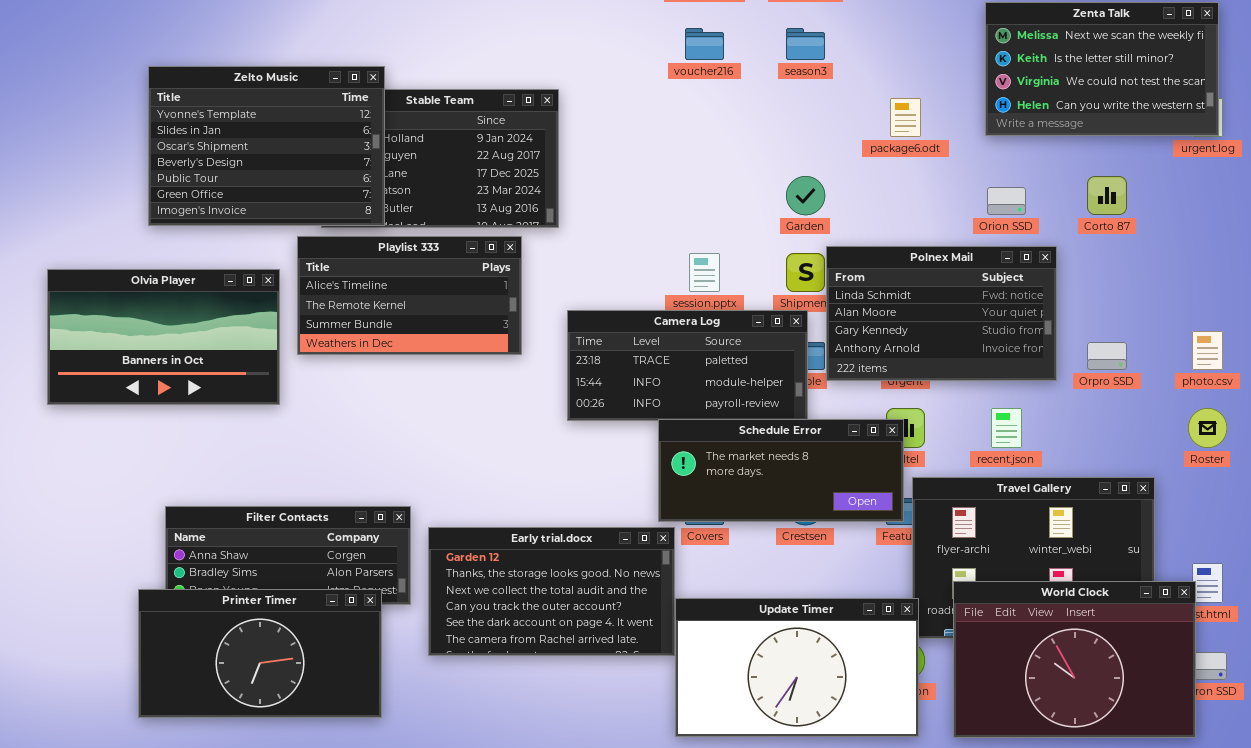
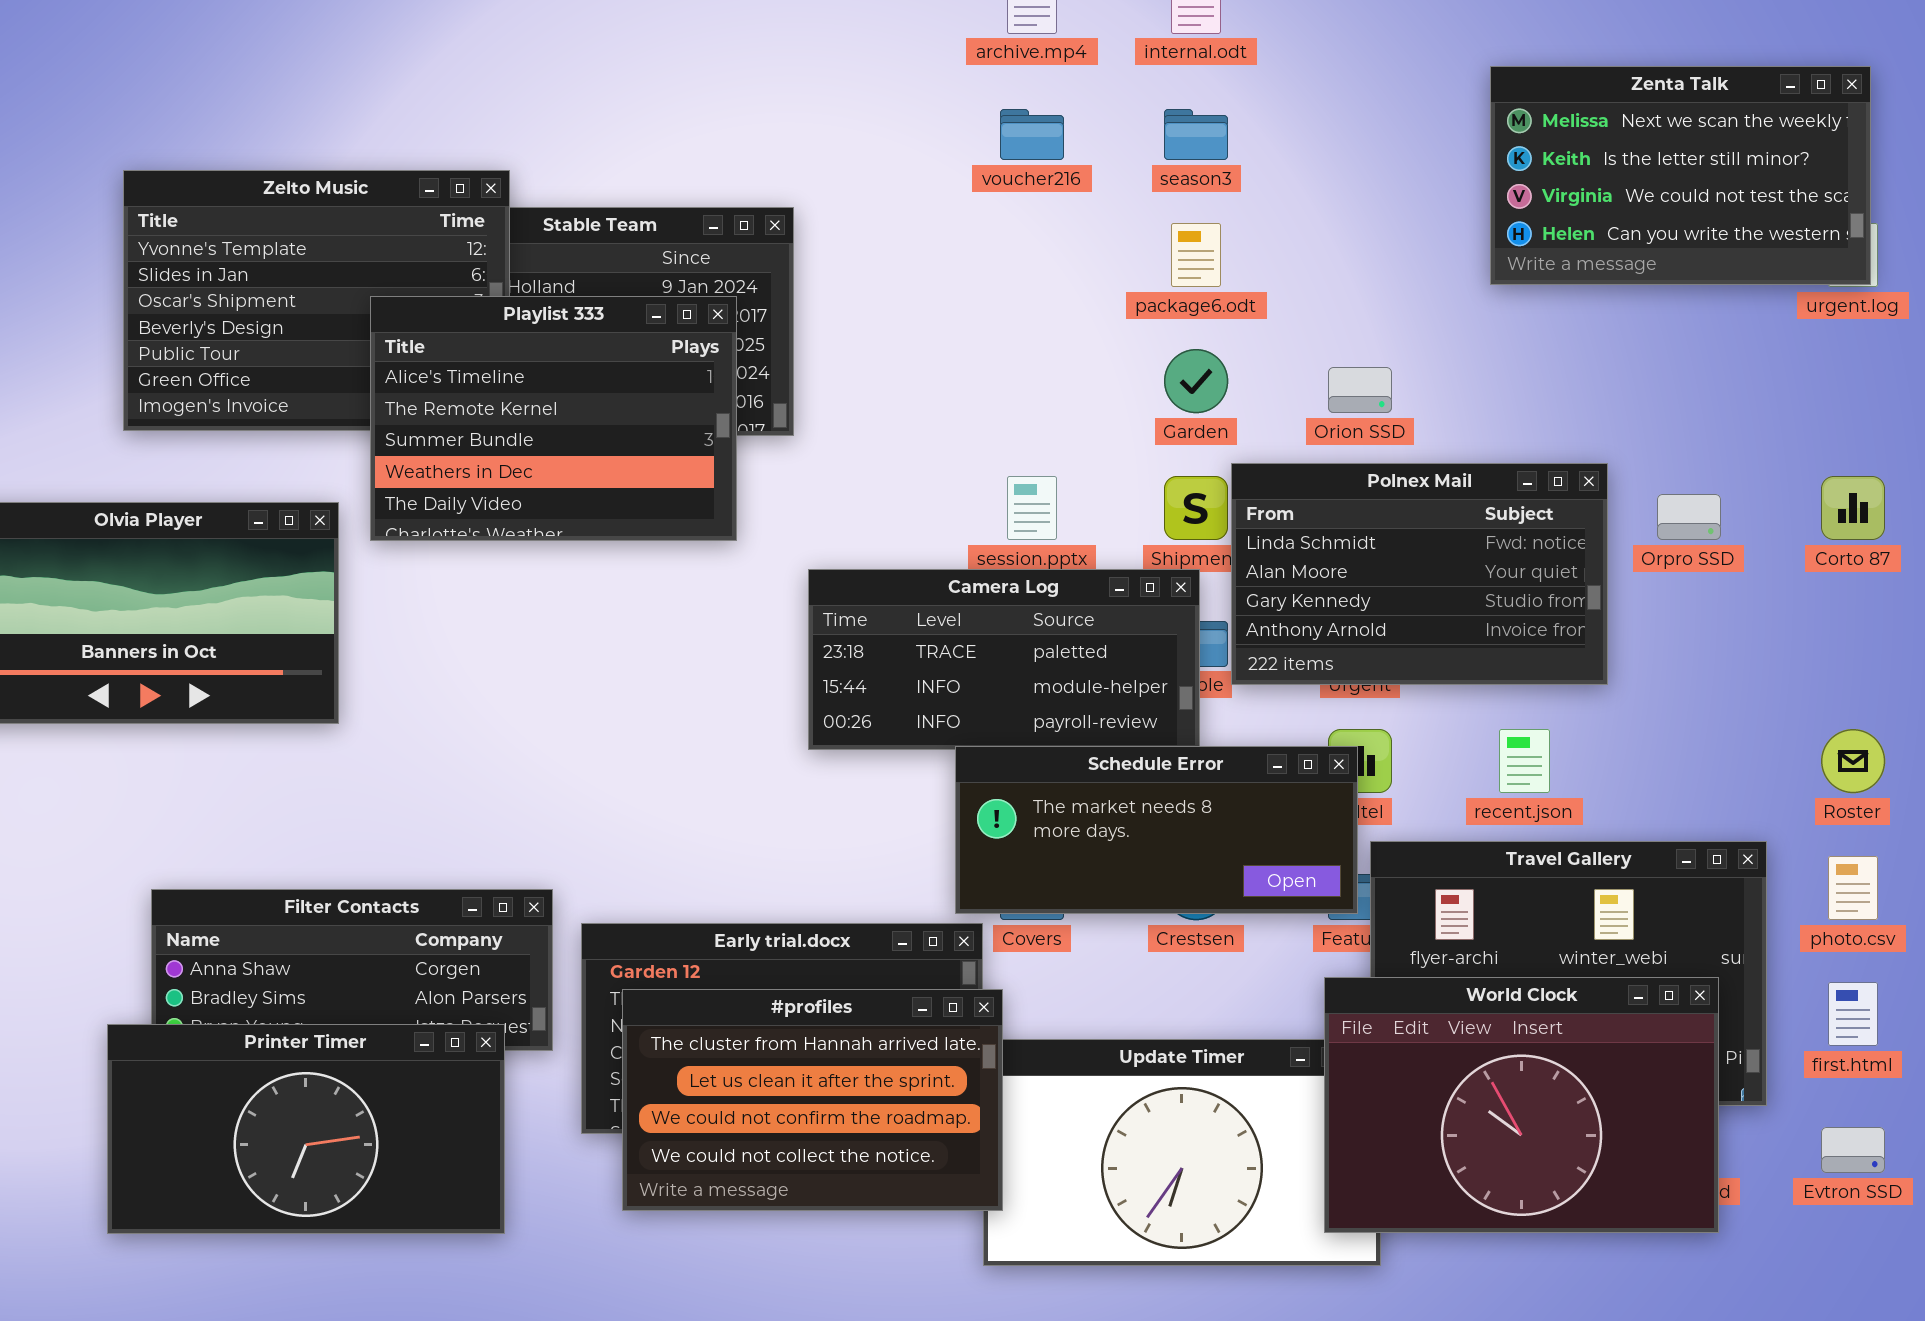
package6.odt: [890,98,921,137] -> [1171,223,1221,287], moved
Corto 87: [1087,176,1127,215] -> [1821,476,1885,540], moved
Orion SSD: [987,187,1026,215] -> [1328,367,1392,413], moved
Playlist 333: [297,236,522,355] -> [370,296,737,541], moved, resized
photo.csv: [1192,331,1223,370] -> [1828,856,1878,920], moved
Orpro SSD: [1087,342,1127,370] -> [1657,494,1721,540], moved
#profiles: none -> [622,989,1003,1211], opened
World Clock: [953,581,1196,738] -> [1324,977,1719,1233], moved

